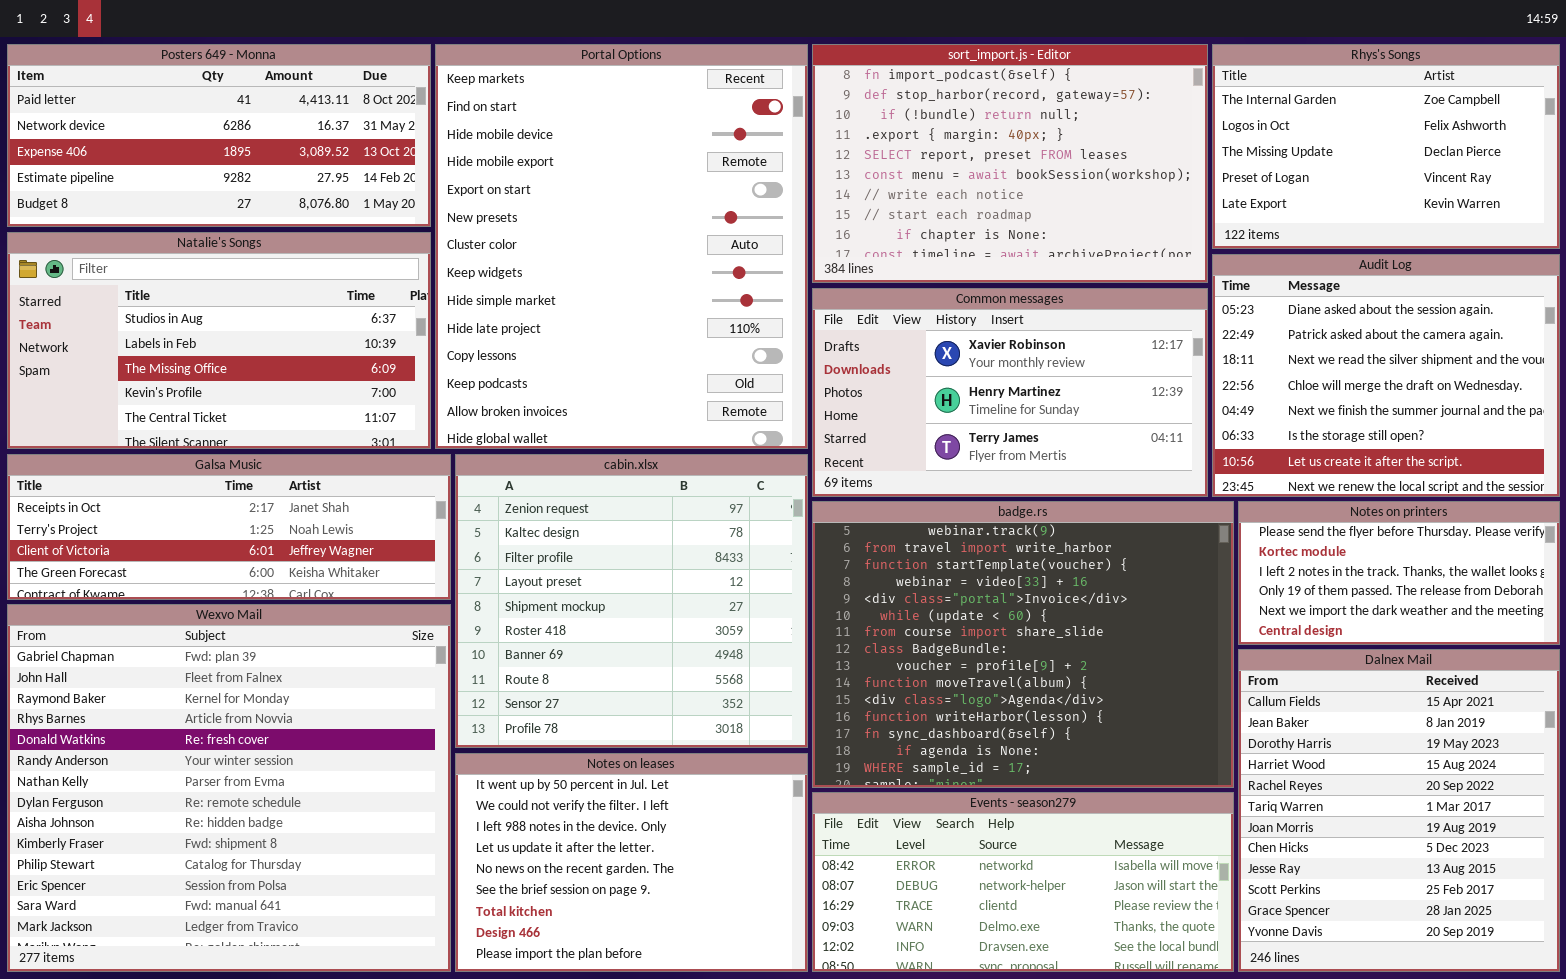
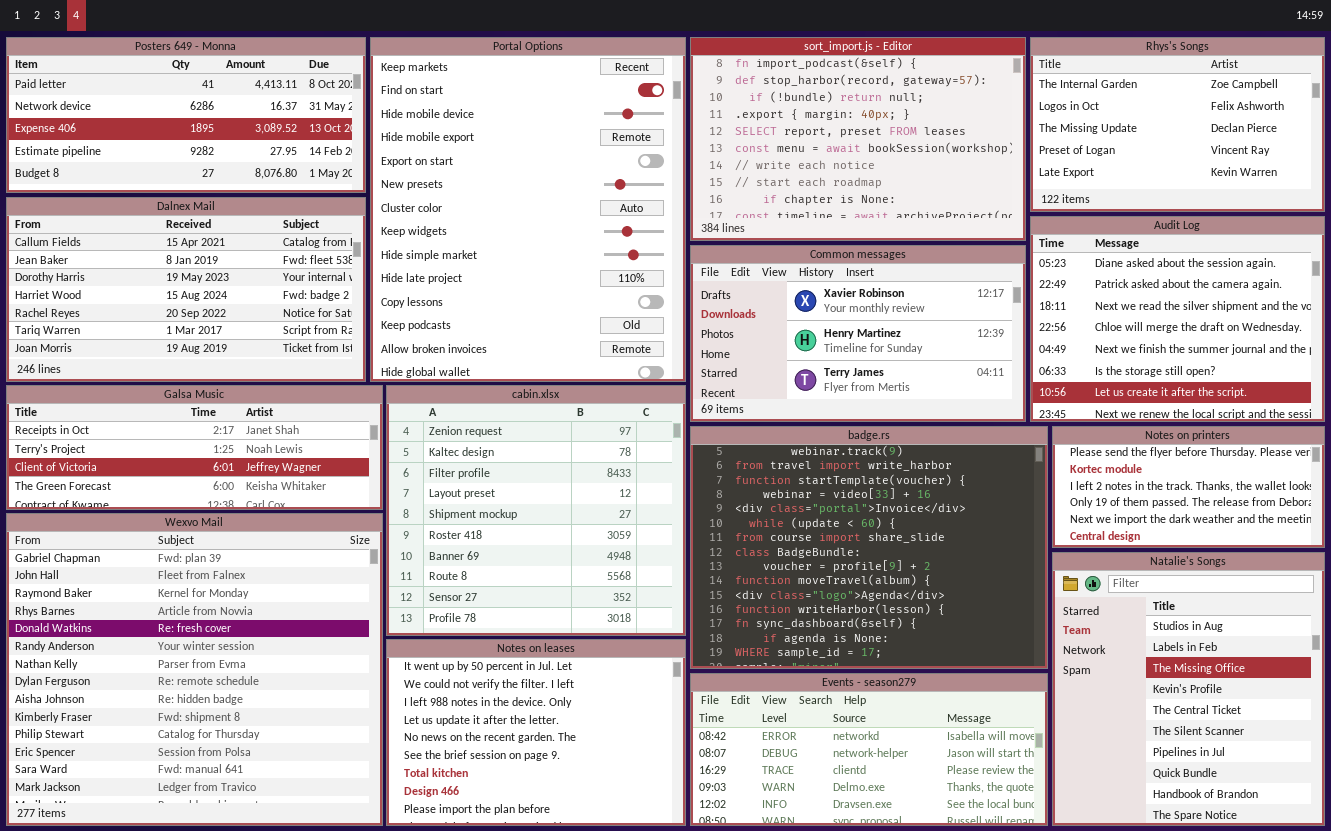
Natalie's Songs: [7,232,431,449] -> [1052,552,1325,826], moved, resized
Dalnex Mail: [1238,649,1560,972] -> [6,197,366,382], moved, resized

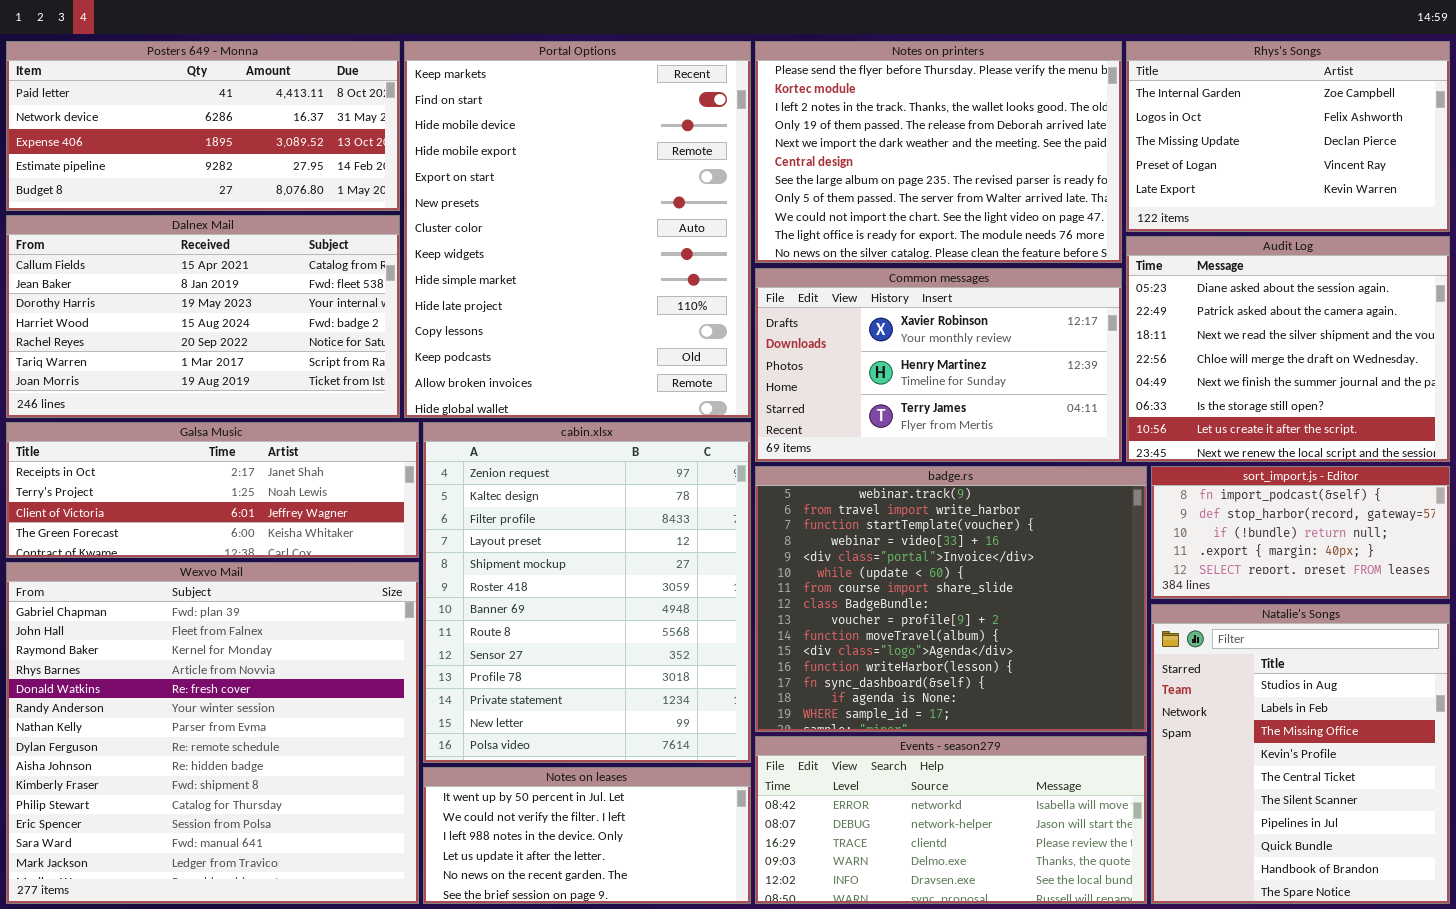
sort_import.js - Editor: [690,37,1026,241] -> [1151,466,1450,599], moved, resized
cabin.xlsx: [386,385,686,636] -> [423,422,751,763], resized
Notes on printers: [1052,426,1325,548] -> [755,41,1122,263], moved, resized
Notes on leases: [386,639,686,826] -> [423,767,751,904], resized

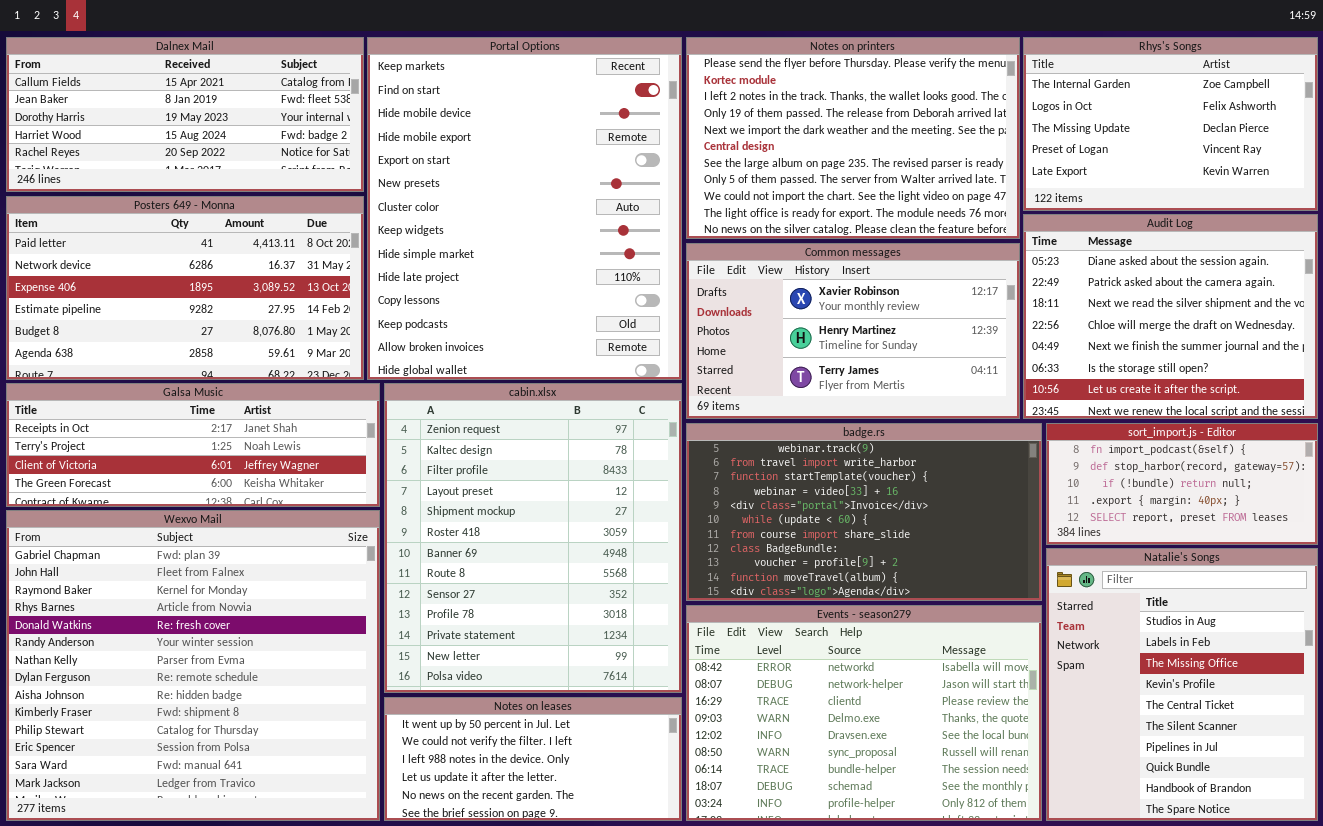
Posters 649 - Monna: [6,41,400,211] -> [6,196,364,380], moved, resized
Dalnex Mail: [6,215,400,418] -> [6,37,364,192], moved, resized
badge.rs: [755,466,1147,732] -> [686,423,1042,601], resized
Events - season279: [755,736,1147,904] -> [686,605,1042,821], resized

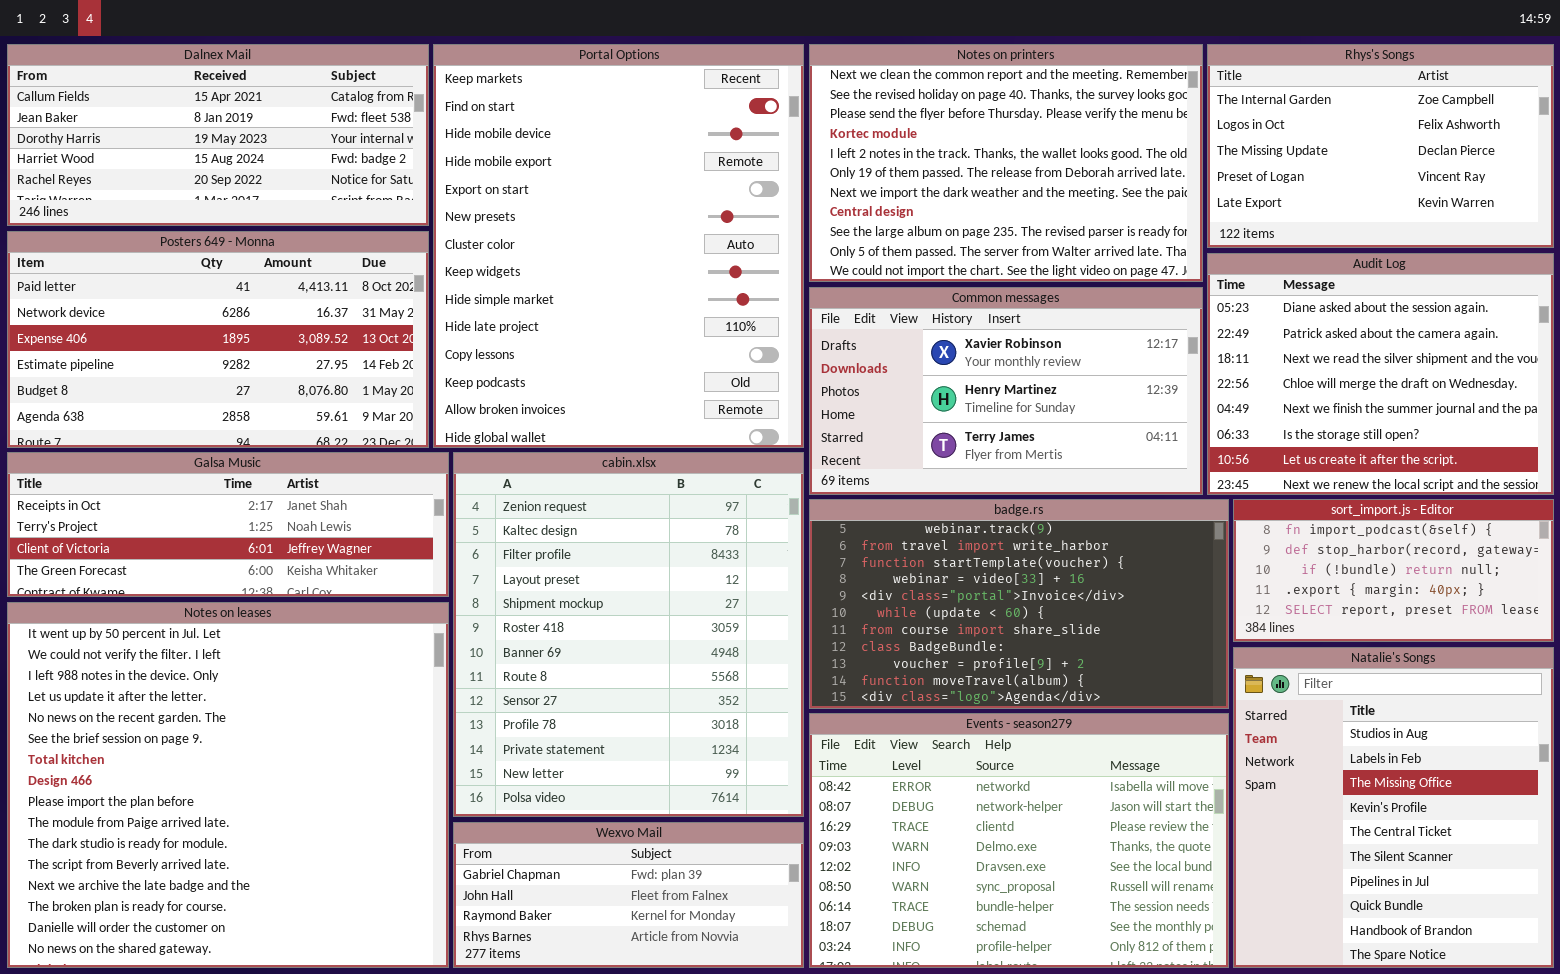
Notes on printers: [686,37,1020,239] -> [809,44,1203,282], scrolled up 2 rows
Wexvo Mail: [6,510,380,821] -> [453,822,804,968], moved, resized
Notes on leases: [384,697,682,821] -> [7,602,449,968], moved, resized

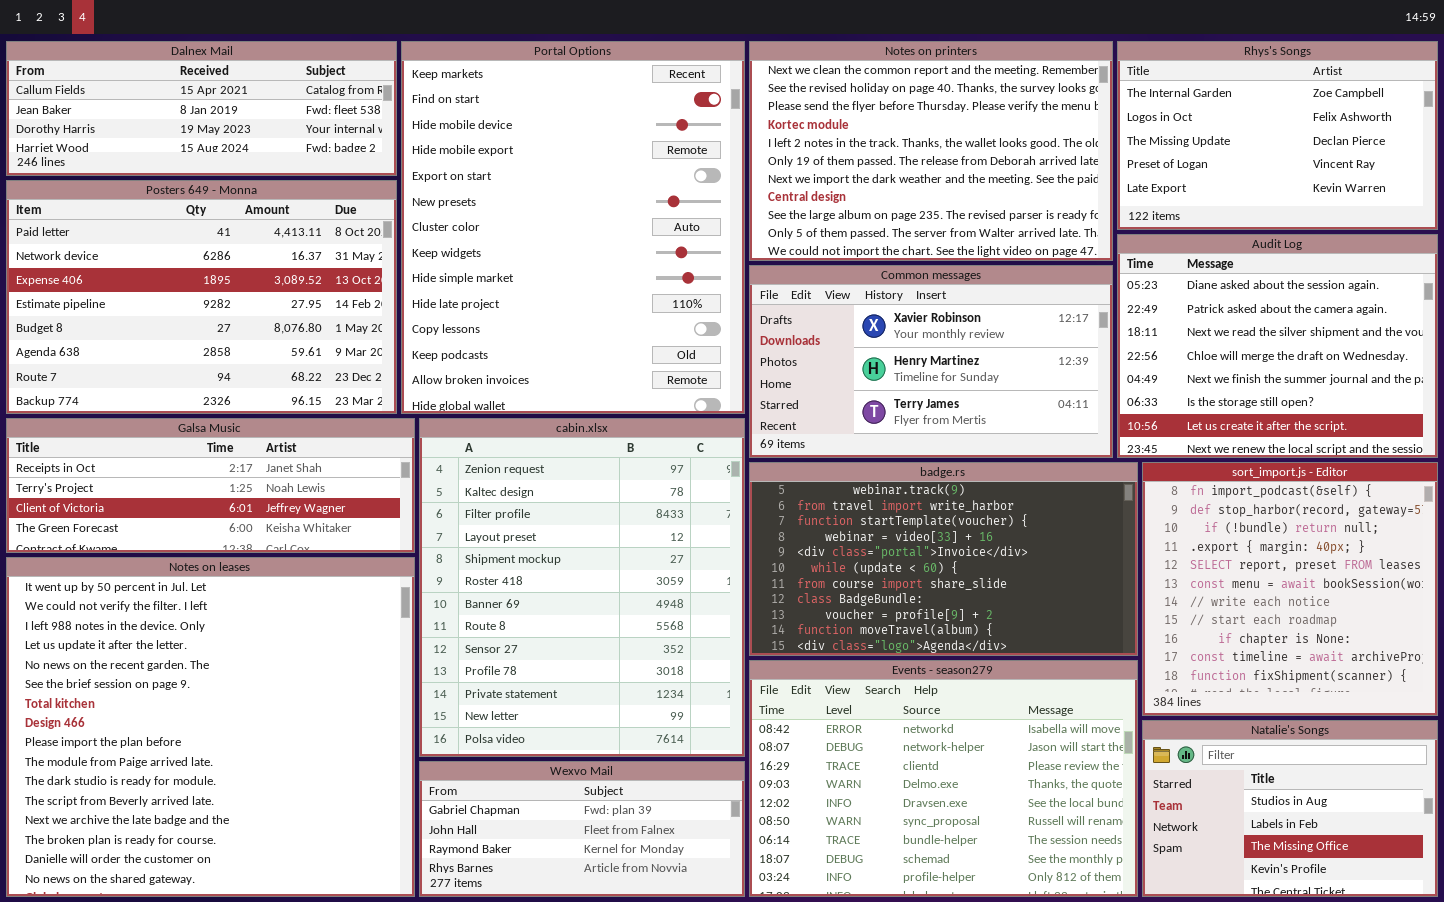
Dalnex Mail: [7,44,429,226] -> [6,41,397,176], resized
Posters 649 - Monna: [7,231,429,448] -> [6,180,397,414], resized
sort_import.js - Editor: [1233,499,1554,642] -> [1142,462,1438,716], resized
Natalie's Songs: [1233,647,1554,968] -> [1142,720,1438,897], resized

